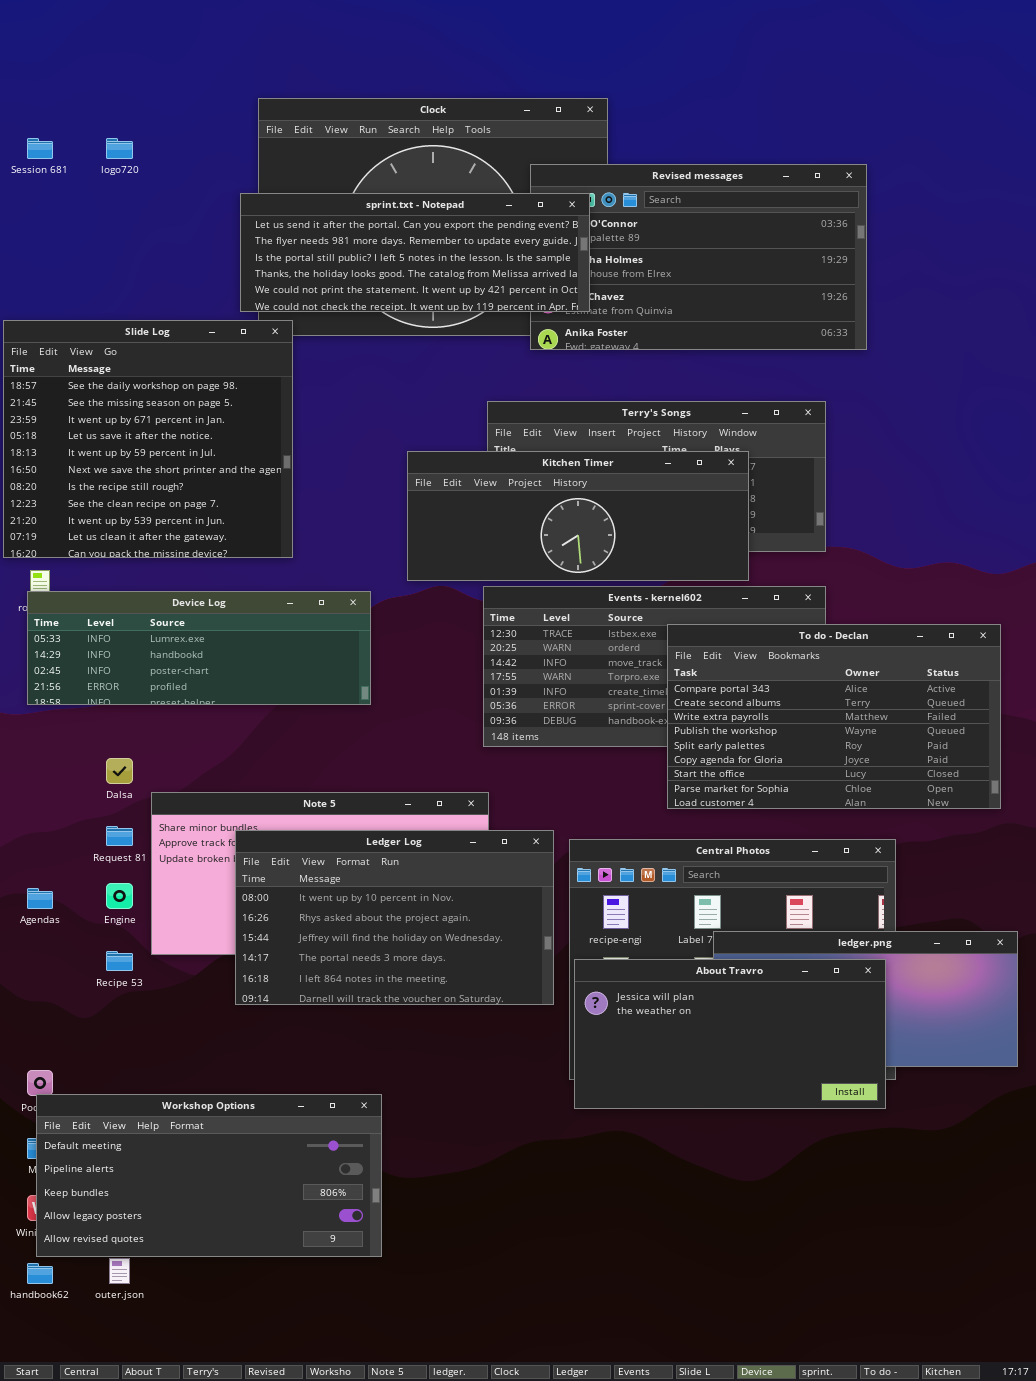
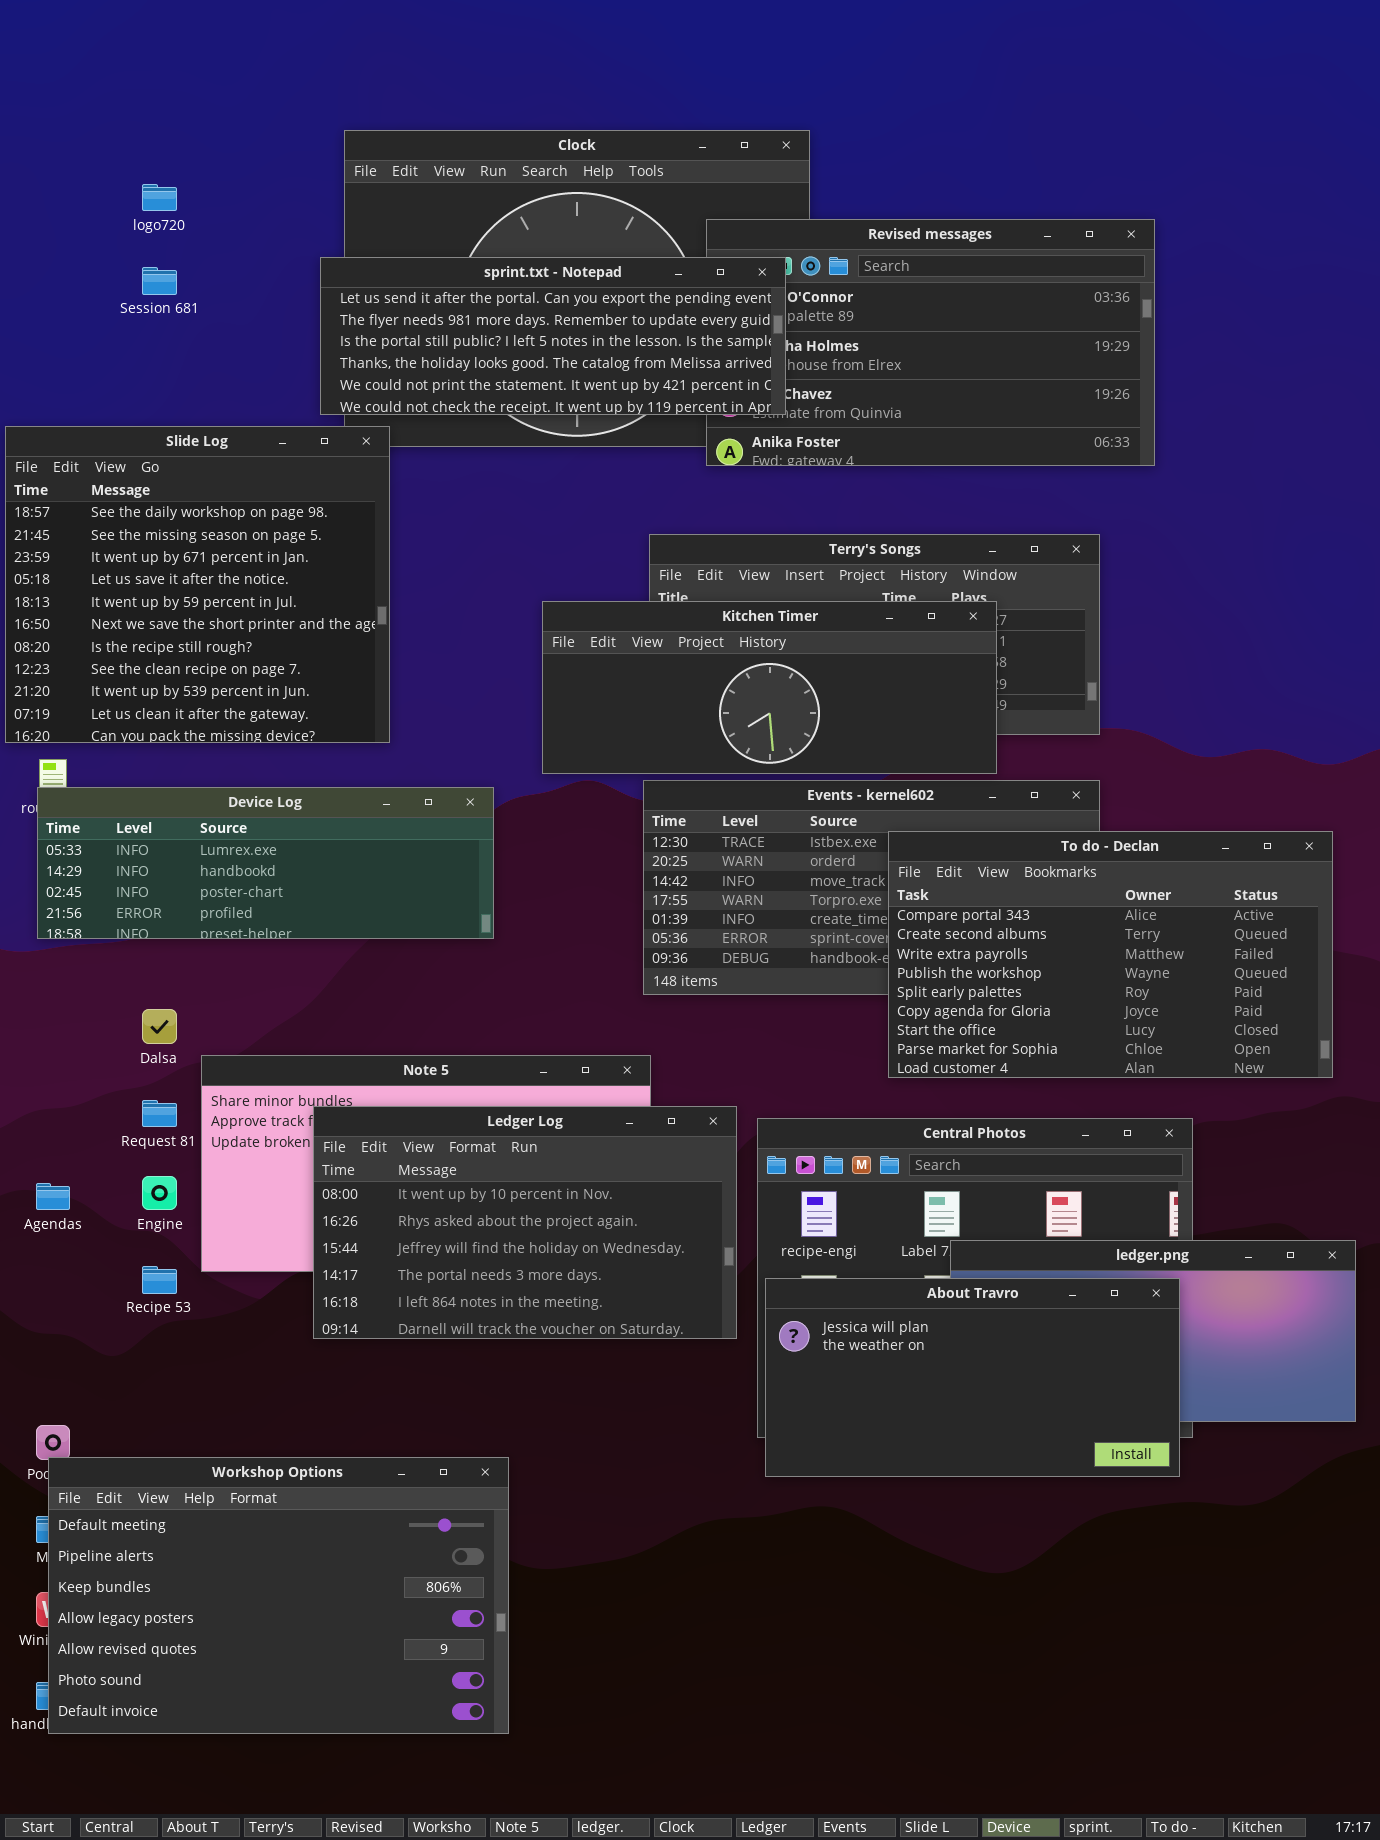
Session 681: [27,138,53,159] -> [142,267,177,295], moved
Workshop Options: [36,1094,382,1257] -> [48,1457,509,1734], resized

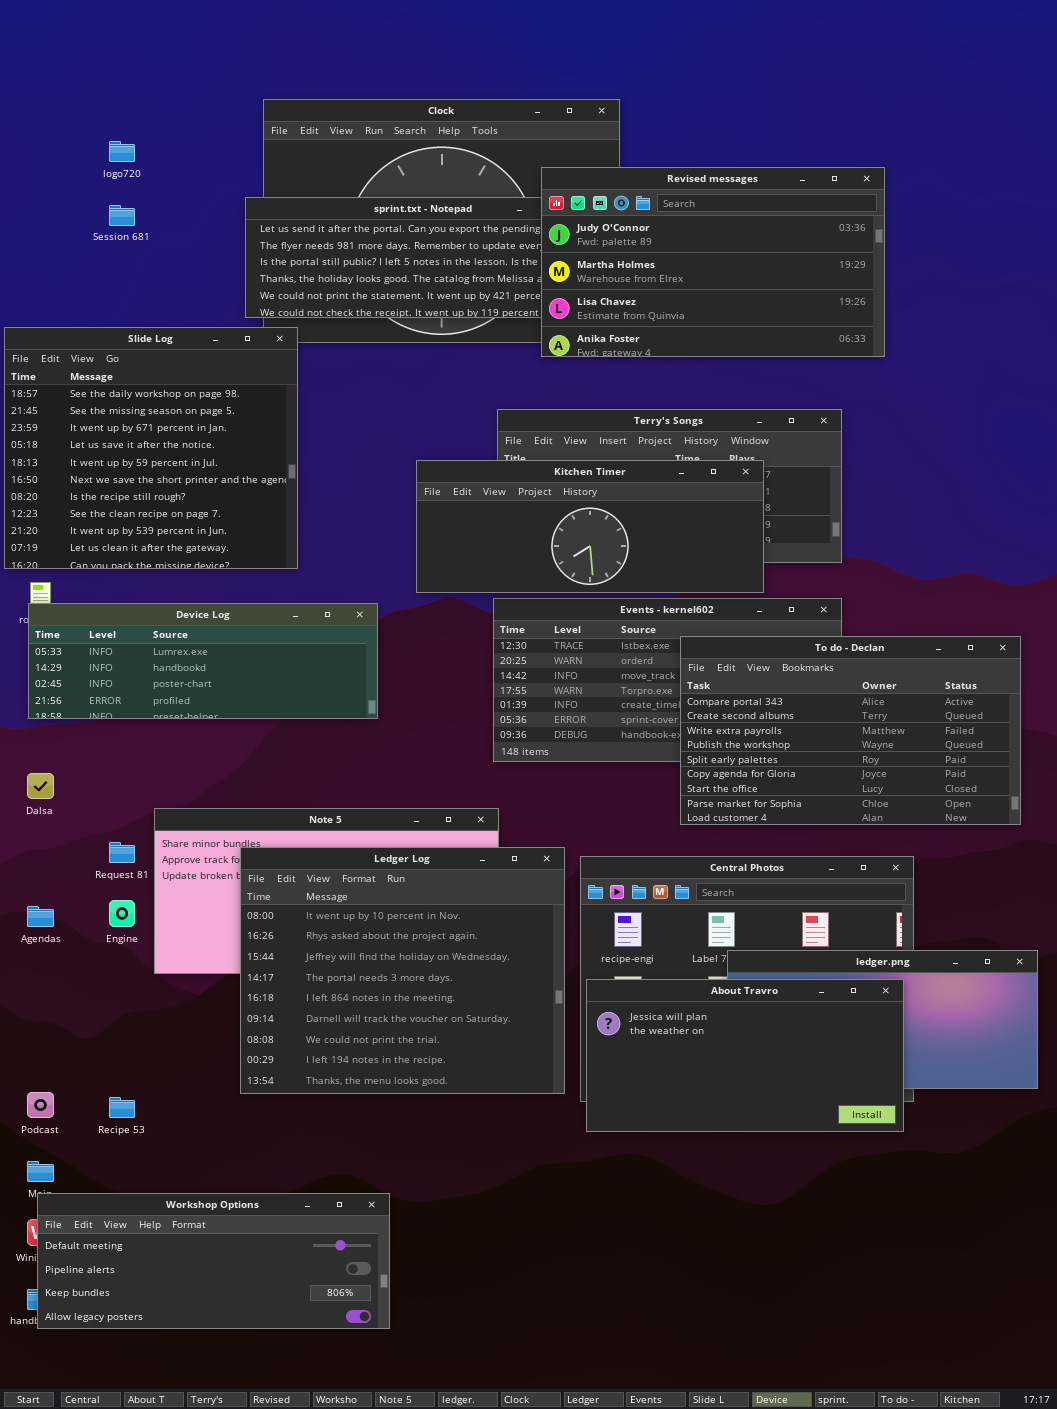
Revised messages: [706,219,1155,466] -> [541,167,885,357], raised
Dalsa: [142,1009,177,1044] -> [27,773,54,799], moved
Ledger Log: [313,1106,737,1339] -> [240,847,565,1094], resized
Recipe 53: [142,1266,177,1294] -> [109,1097,135,1118], moved
Workshop Options: [48,1457,509,1734] -> [37,1193,390,1329], resized

